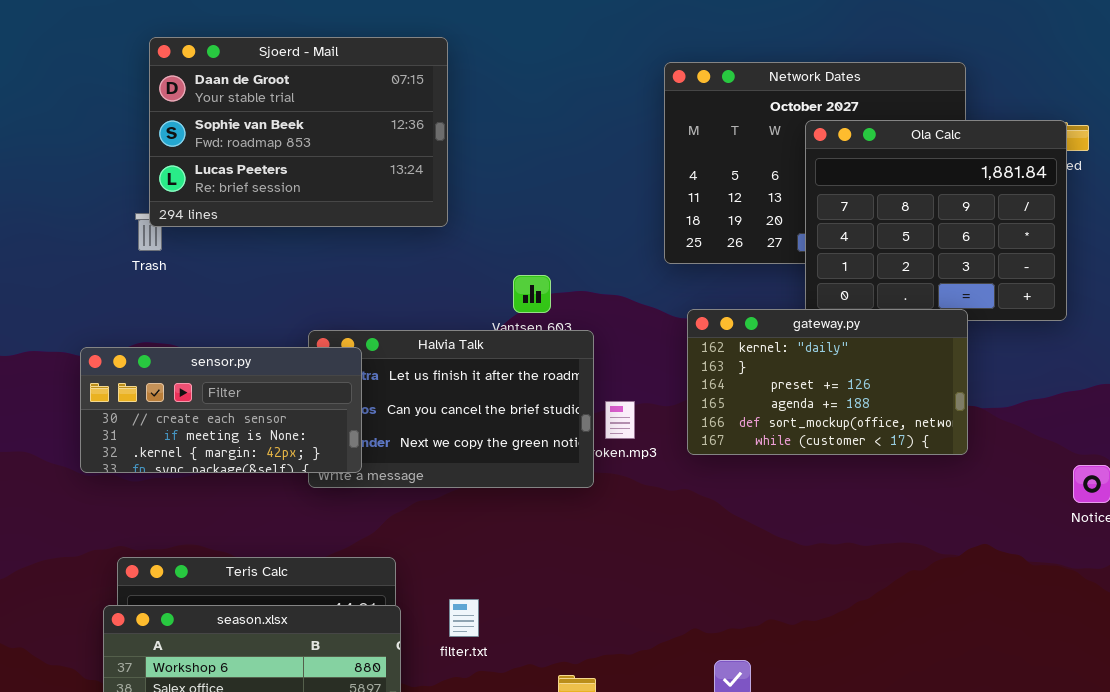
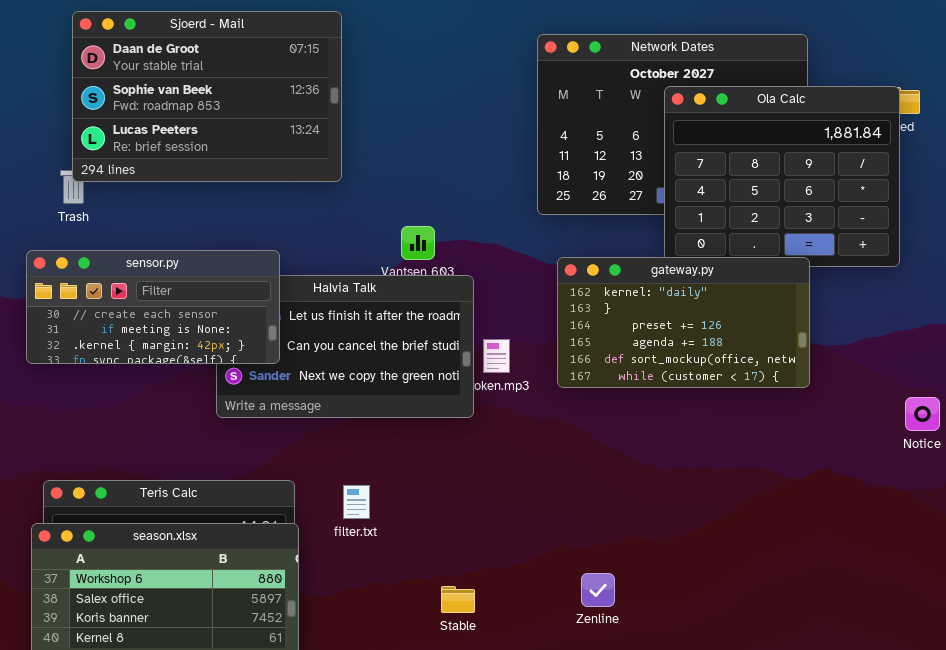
sensor.py: [80,347,362,473] -> [26,250,280,364], moved
filter.txt: [449,599,479,637] -> [343,485,370,519], moved

